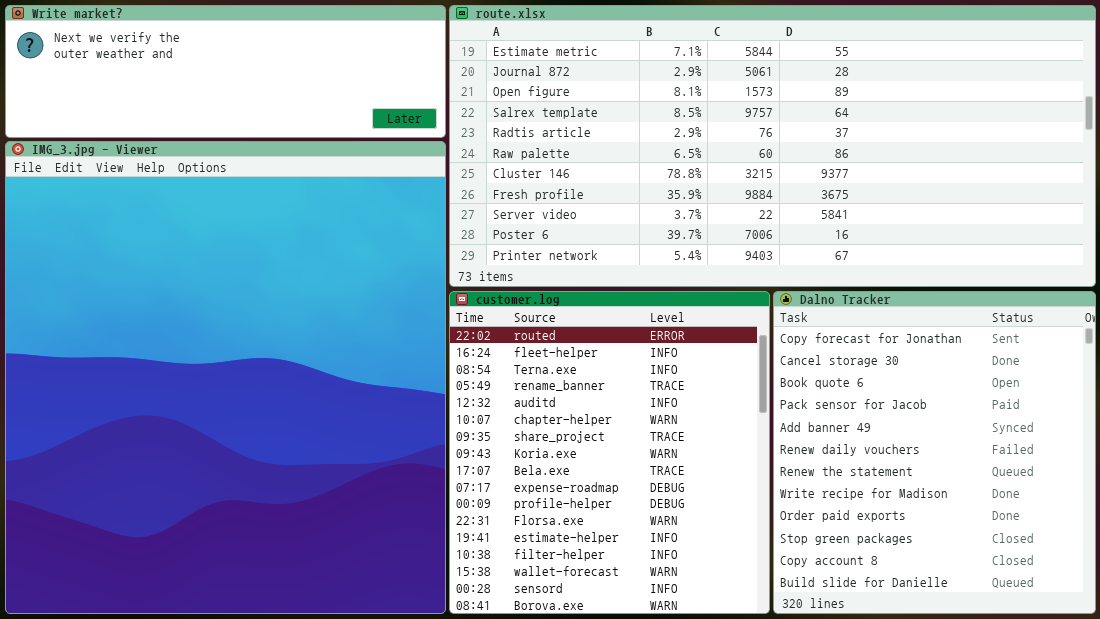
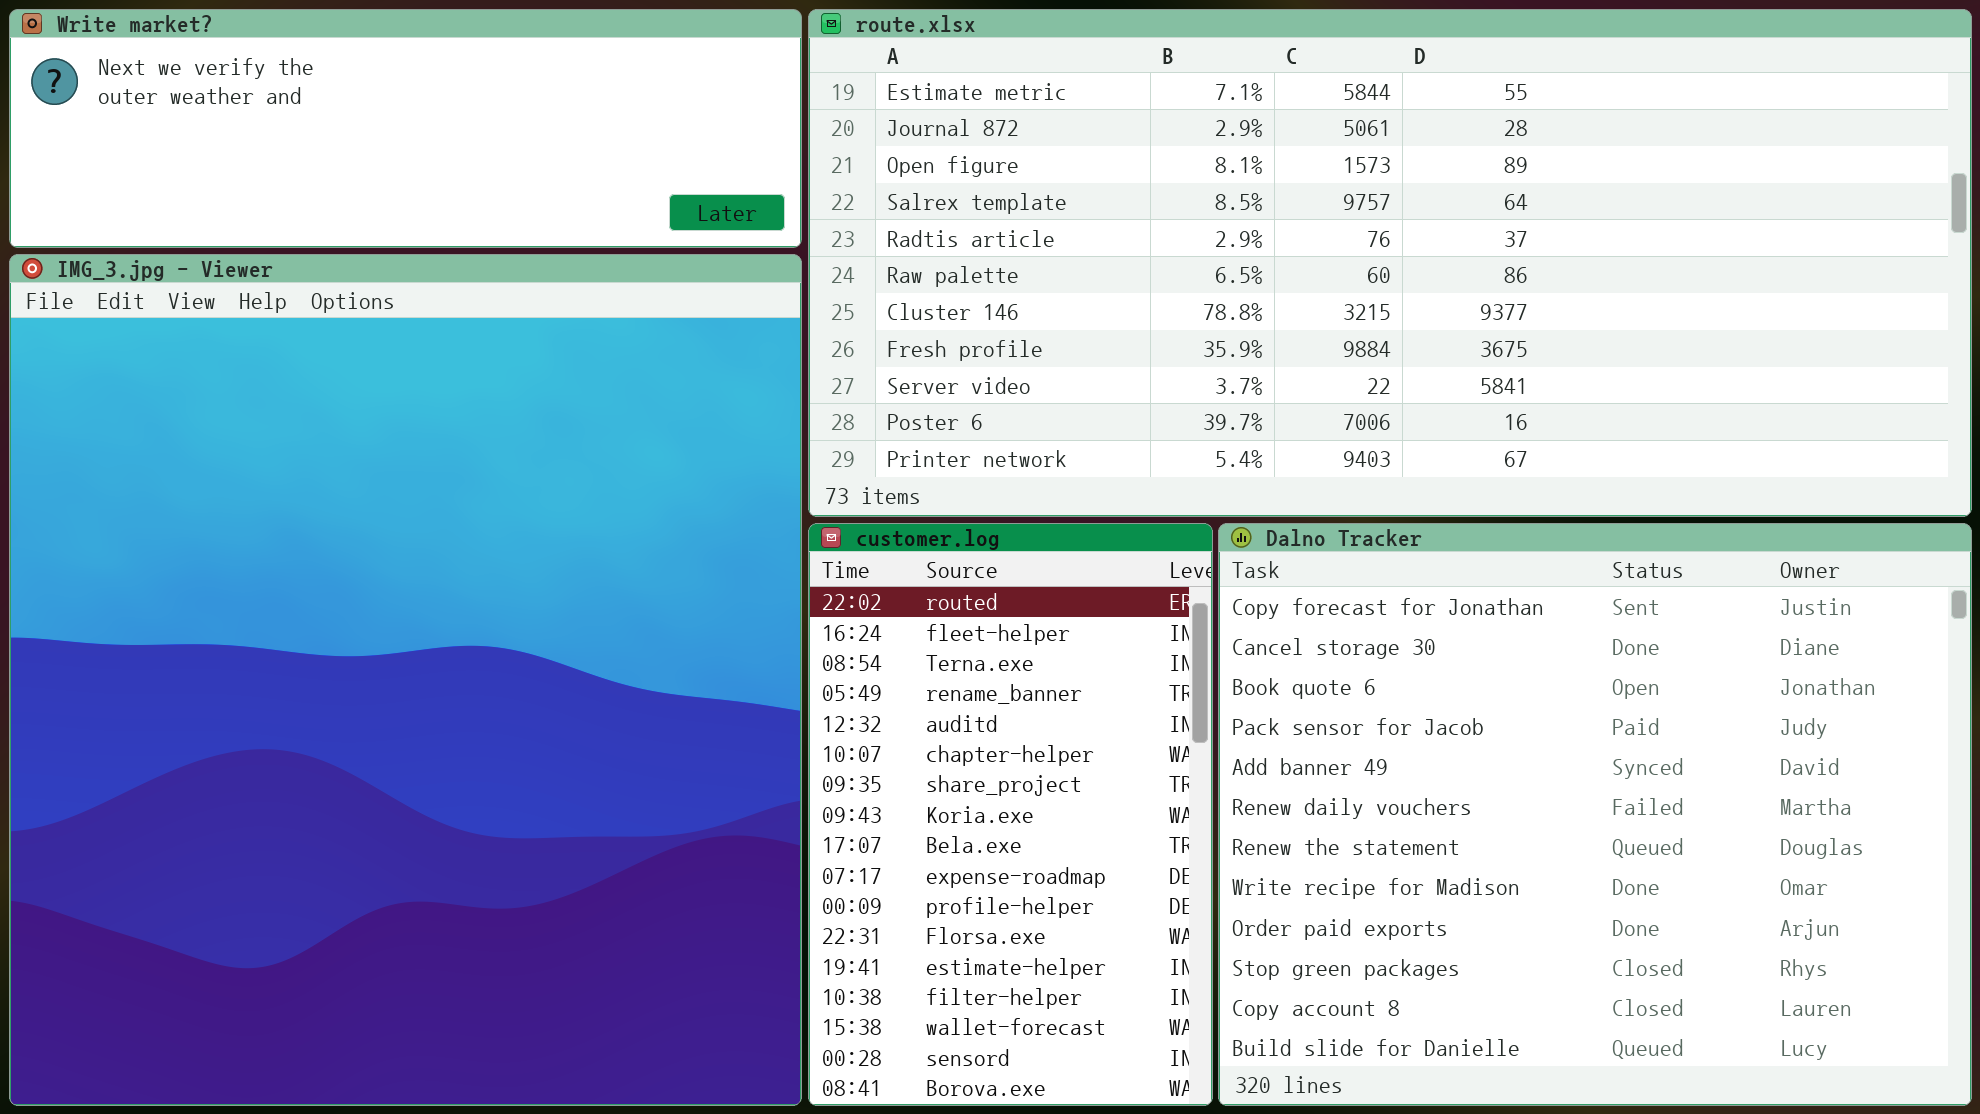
customer.log: [449,291,770,614] -> [808,523,1213,1106], resized
Dalno Tracker: [773,291,1096,614] -> [1218,523,1972,1106], resized

